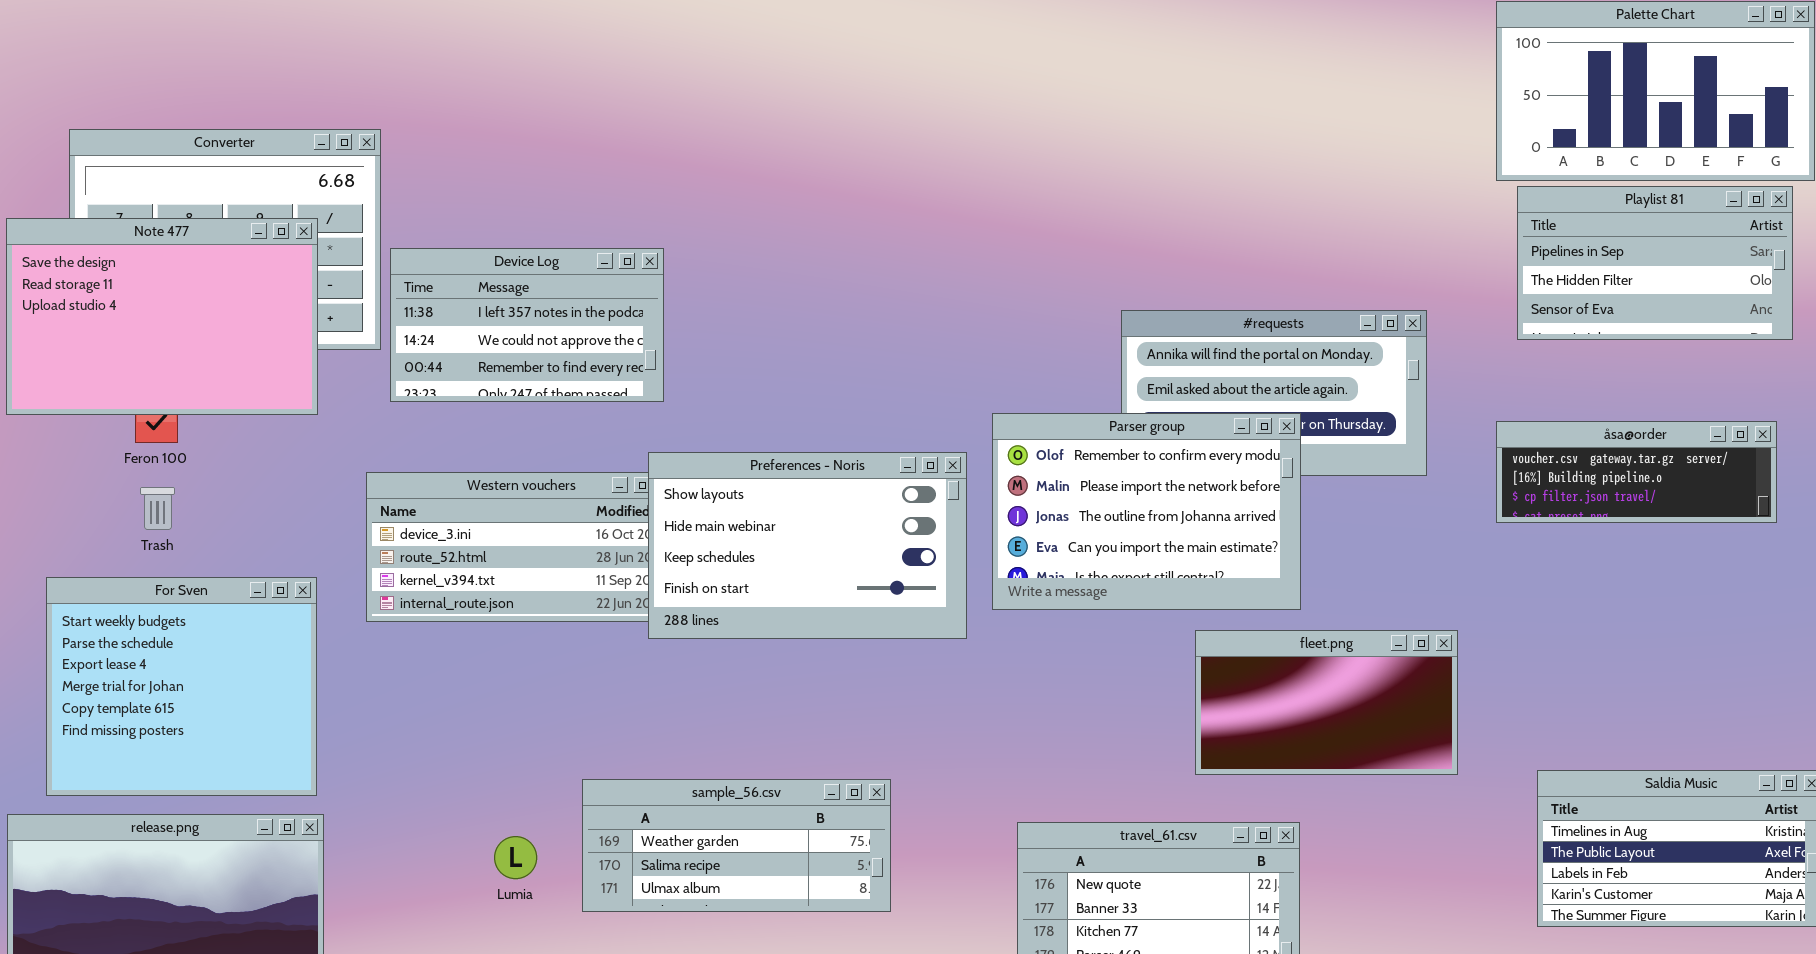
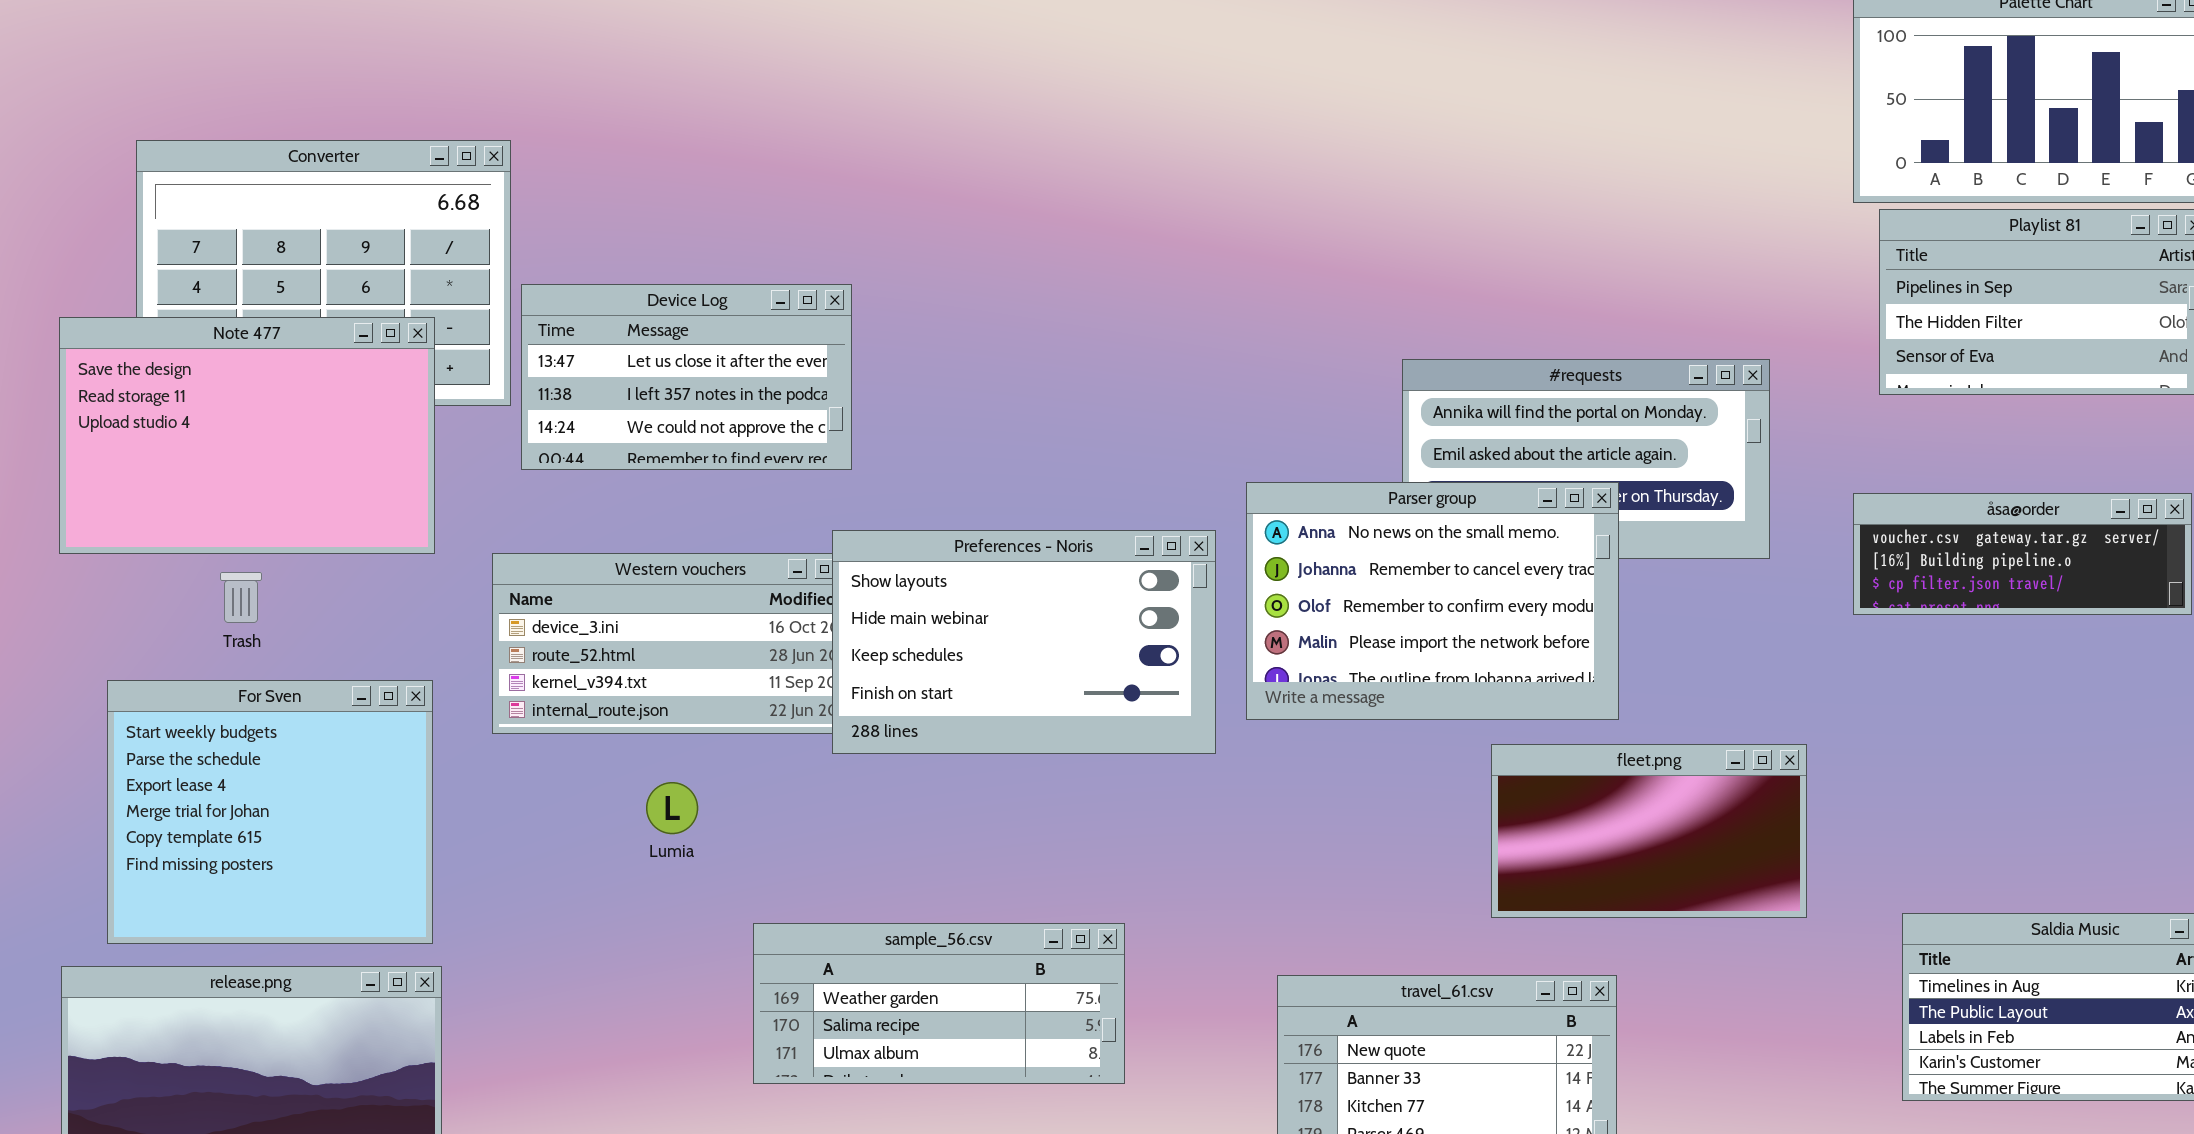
Note 477: [6,218,318,415] -> [59,317,435,554], moved
Device Log: [390,248,664,402] -> [521,284,852,470], scrolled up 1 row
Parser group: [992,413,1301,610] -> [1246,482,1619,720], scrolled up 2 rows
Lumia: [494,836,537,879] -> [646,782,698,834], moved

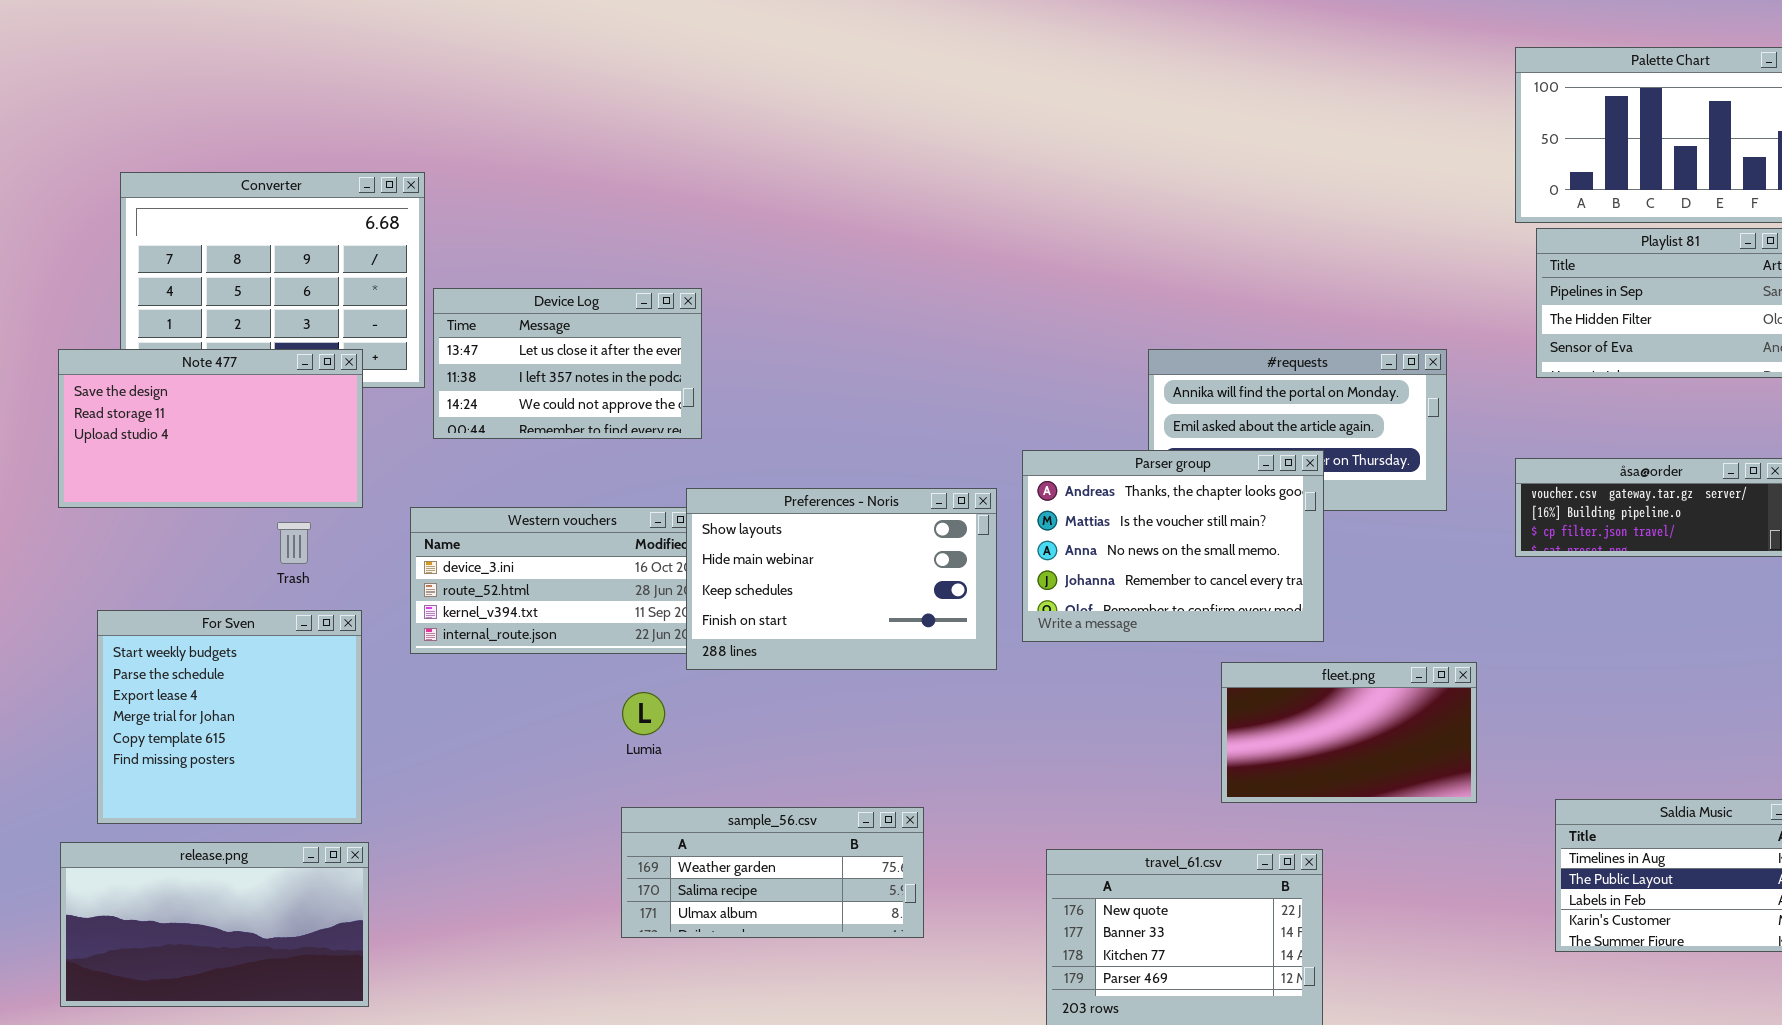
Note 477: [59,317,435,554] -> [58,349,363,508], resized
Parser group: [1246,482,1619,720] -> [1022,450,1324,642], scrolled up 2 rows
Trash: [220,572,262,623] -> [277,522,311,564], moved
Lumia: [646,782,698,834] -> [622,692,665,735], moved

